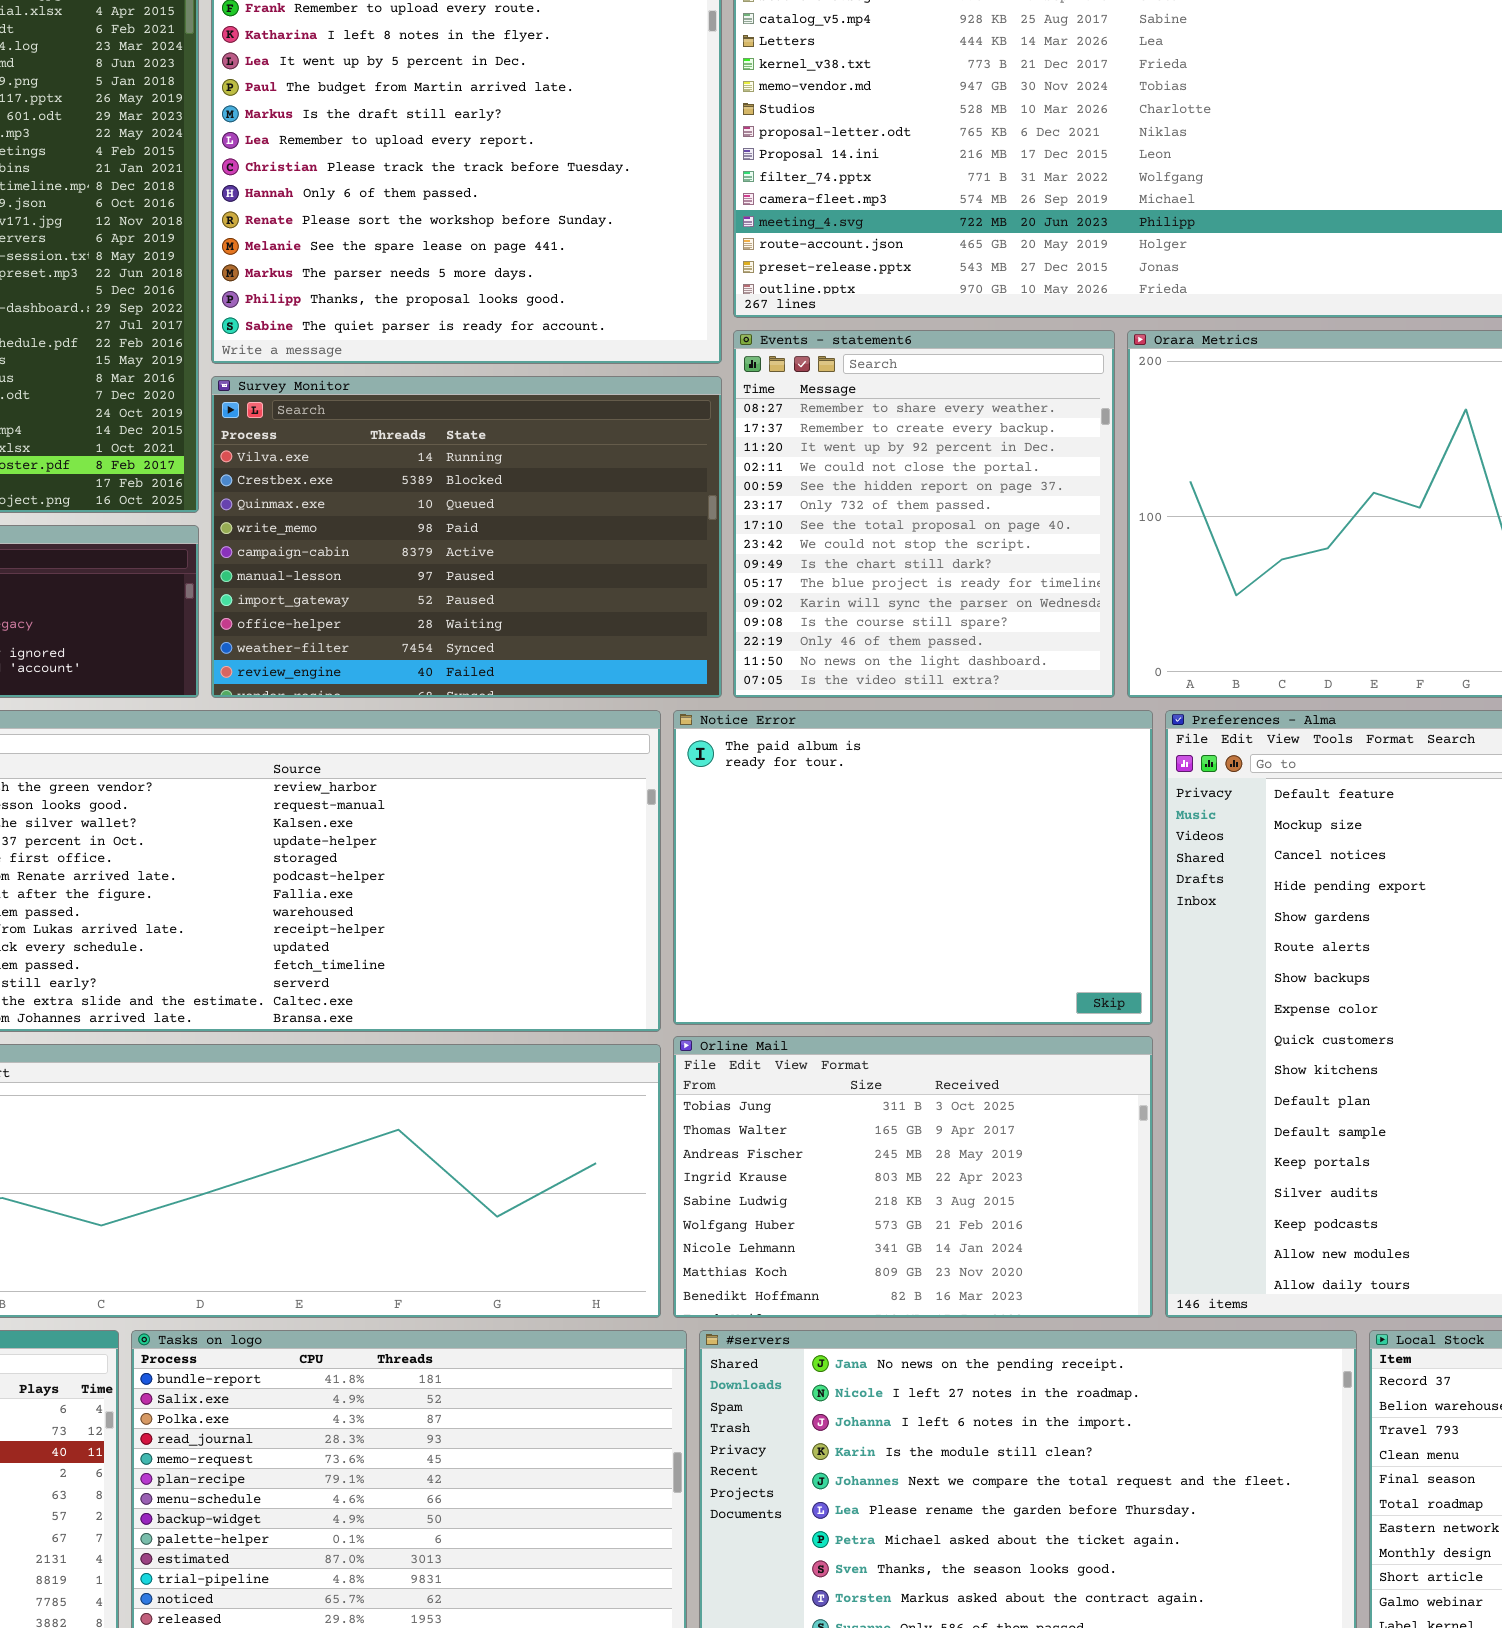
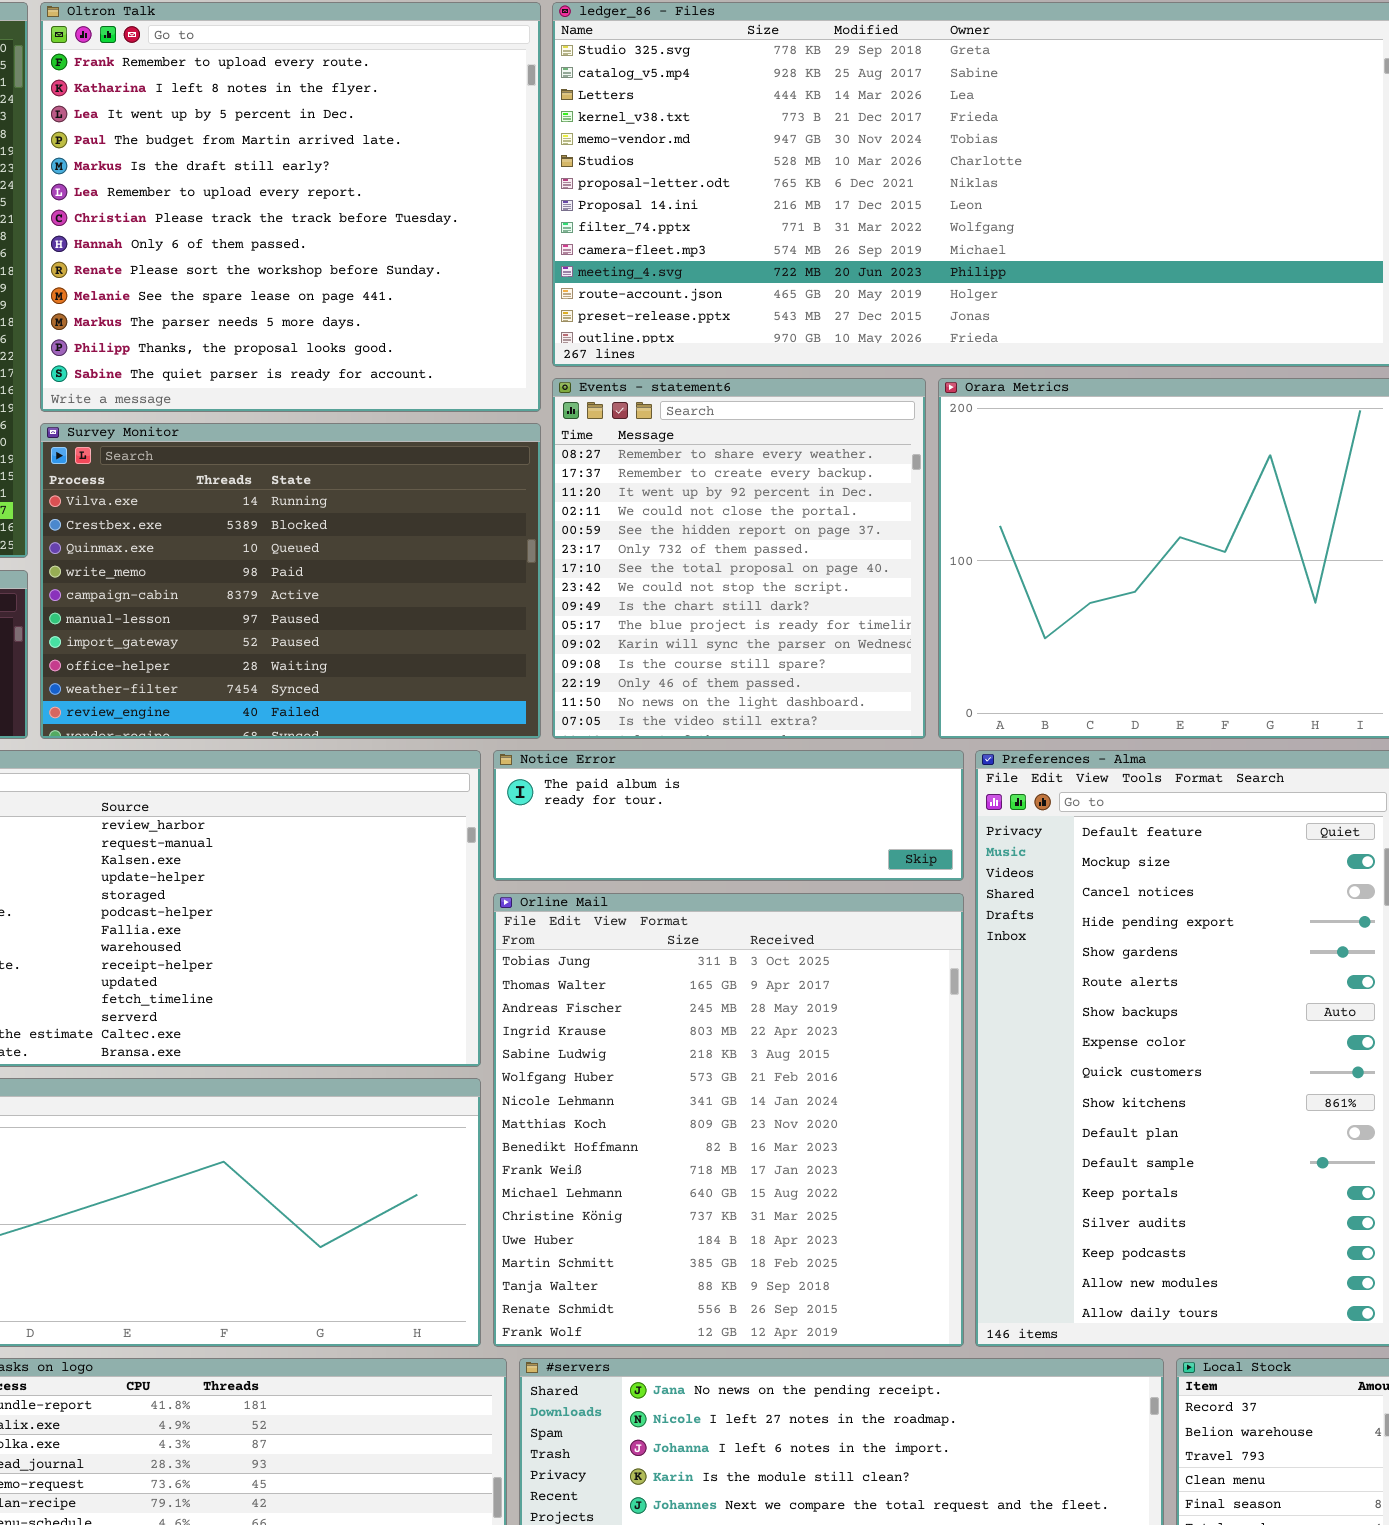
Notice Error: [673,710,1153,1025] -> [493,750,964,881], resized
Orline Mail: [673,1036,1153,1318] -> [493,893,964,1347], resized

